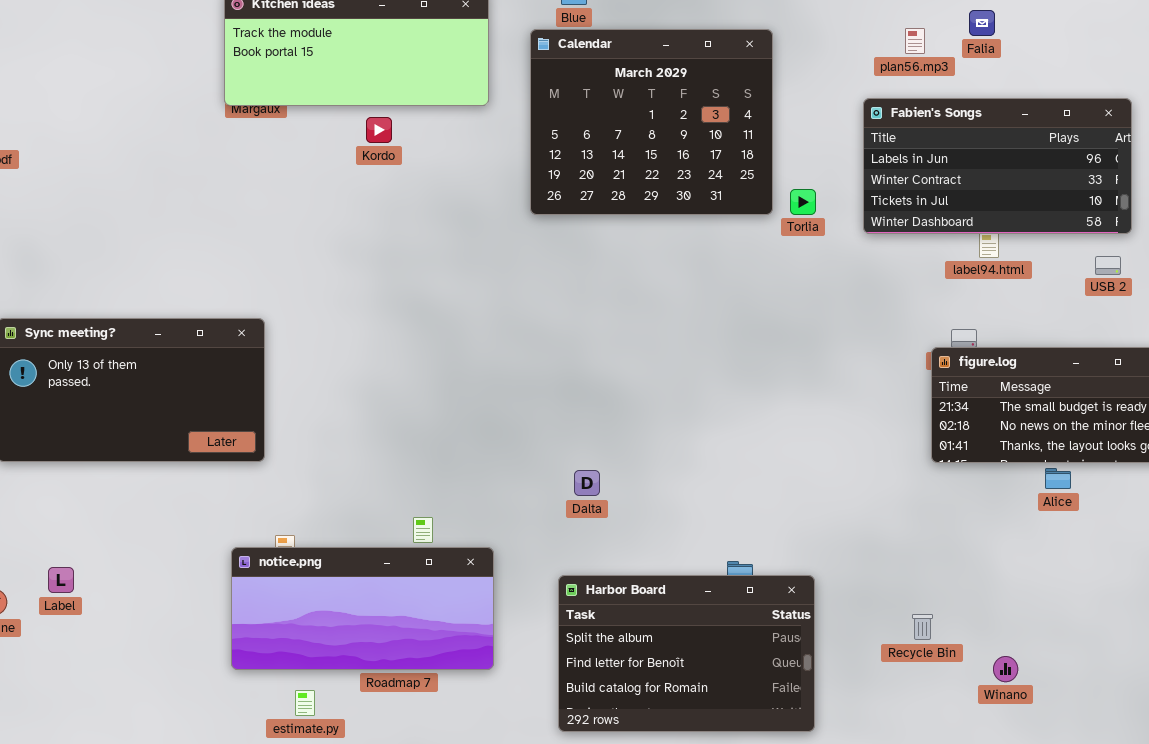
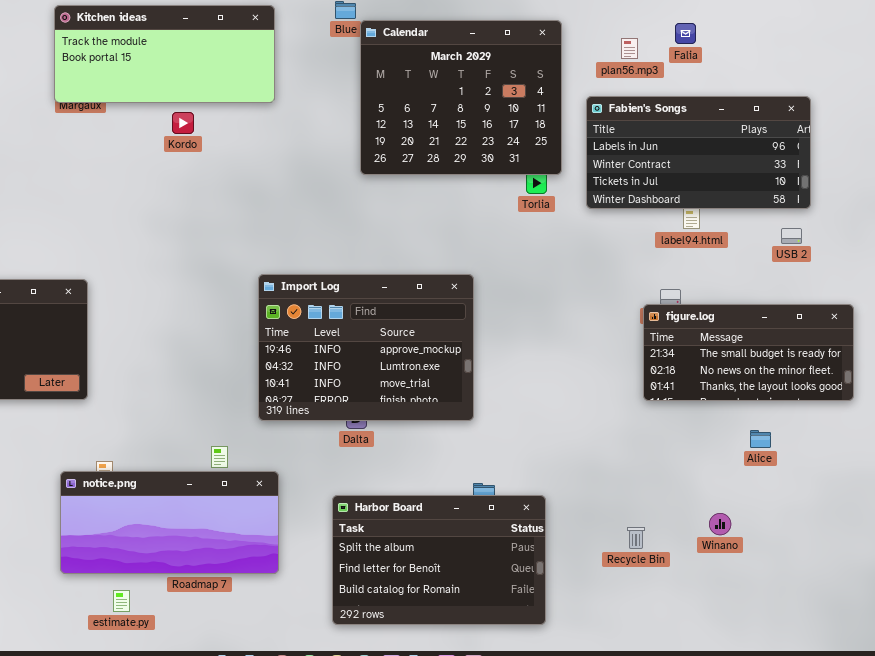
Calendar: [530,29,773,215] -> [360,20,562,175], moved
Import Log: none -> [258,274,474,421], opened
Alice: [1045,468,1071,489] -> [750,430,771,448], moved
Winano: [993,656,1018,682] -> [709,513,731,535], moved

